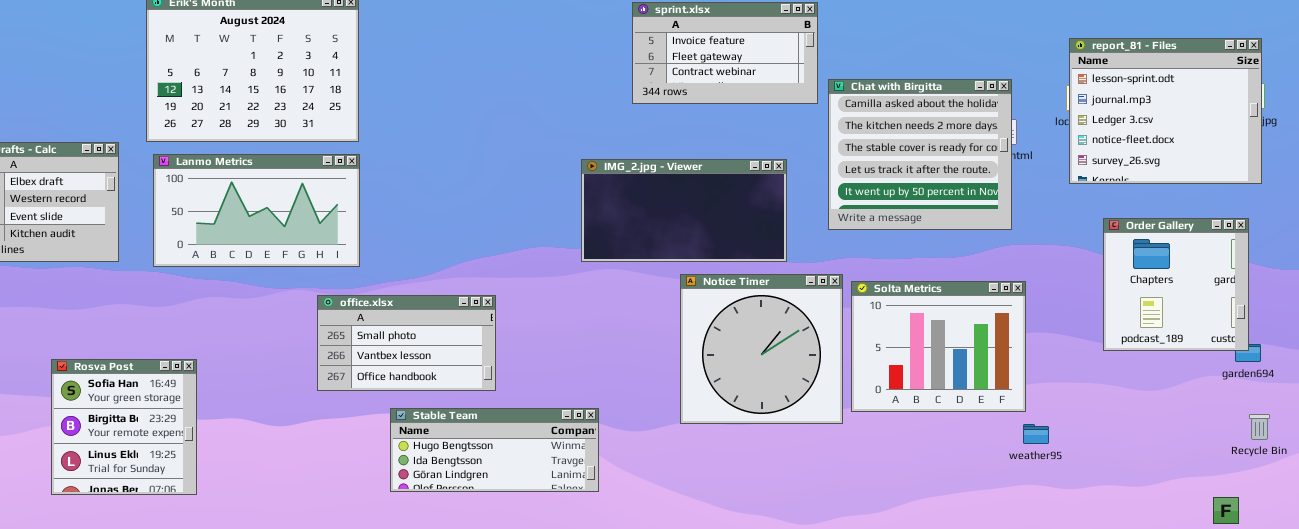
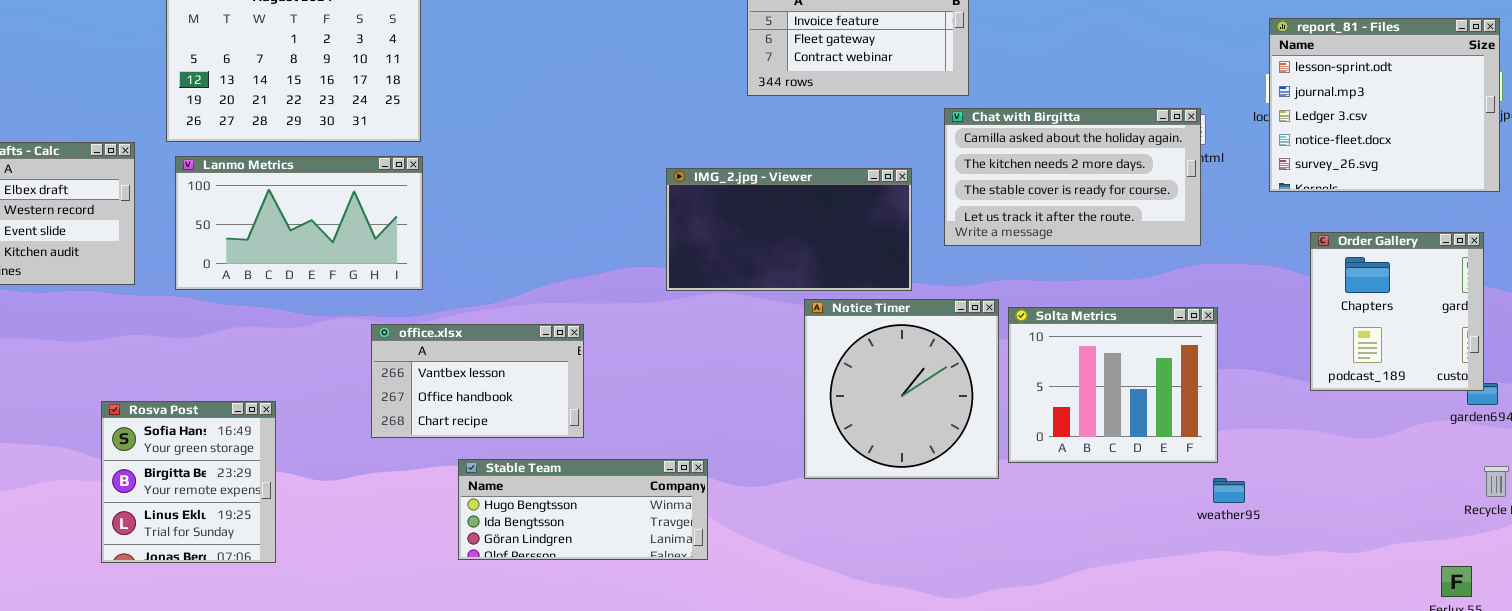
Chat with Birgitta: [828,79,1012,230] -> [944,108,1201,246], resized
IMG_2.jpg - Viewer: [581,159,787,262] -> [666,168,912,291], moved
office.xlsx: [317,295,496,391] -> [371,324,584,438], scrolled down 1 row
Rosva Post: [51,359,197,495] -> [101,401,276,563], moved

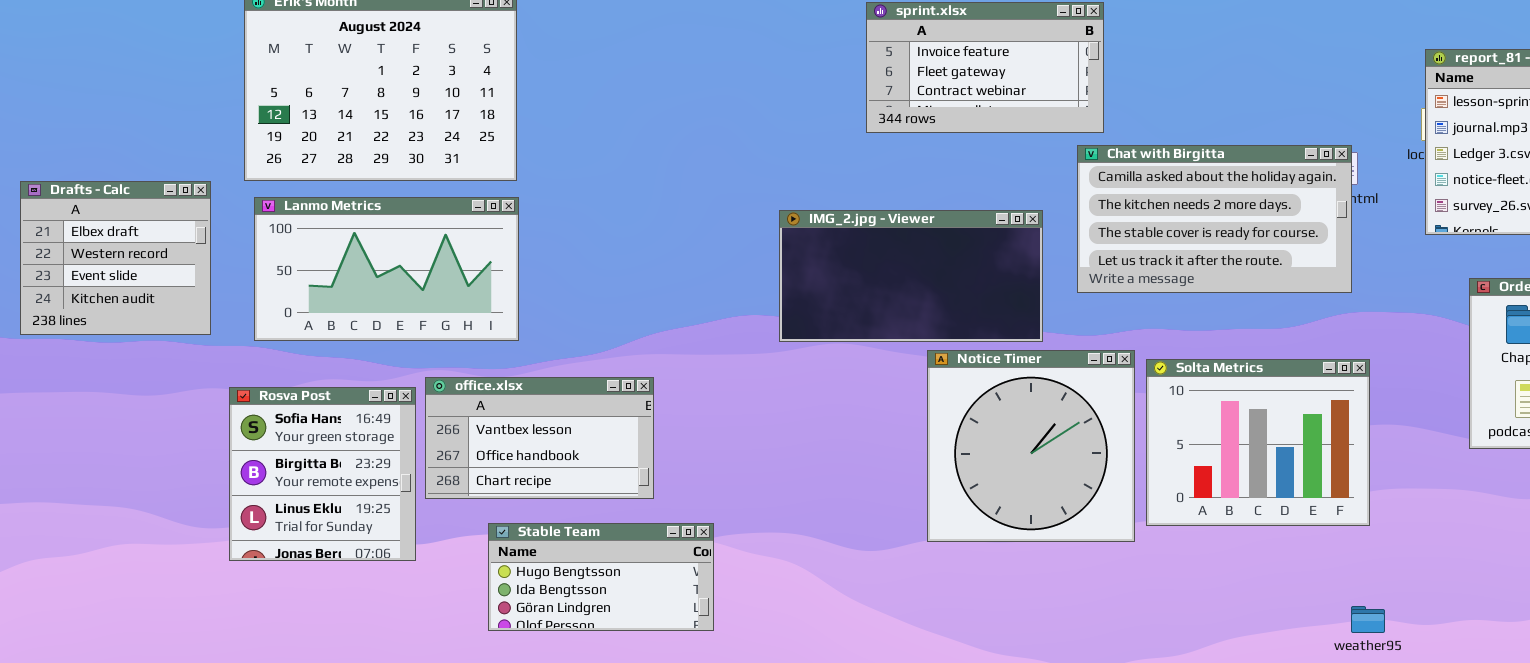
office.xlsx: [371,324,584,438] -> [425,377,654,499], moved
Rosva Post: [101,401,276,563] -> [229,387,416,561], moved
Stable Team: [458,459,708,560] -> [488,523,714,631], moved, resized
weather95: [1213,478,1245,503] -> [1351,606,1385,633], moved

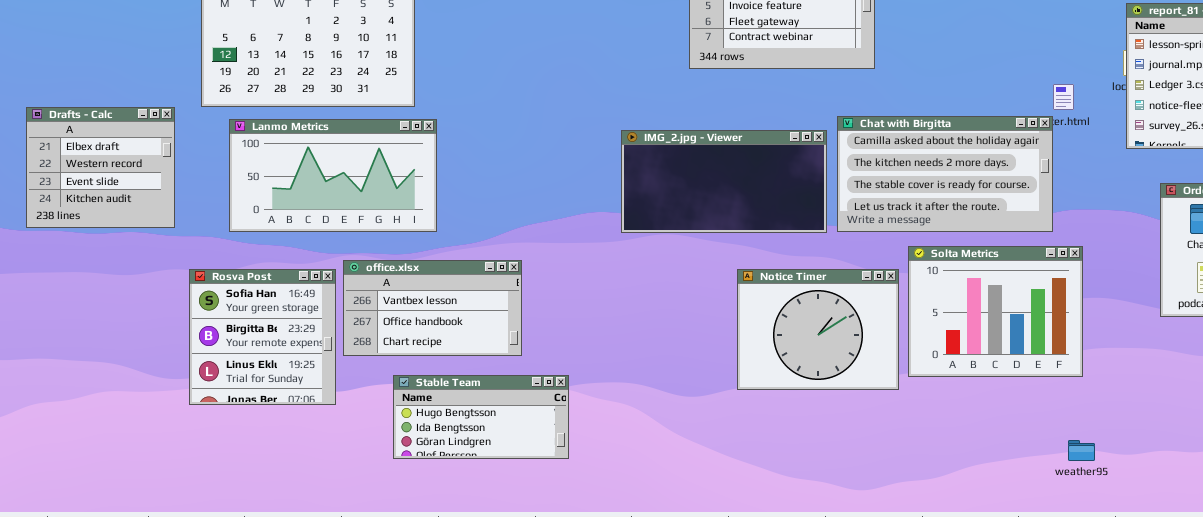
Chat with Birgitta: [1077,145,1352,293] -> [837,116,1053,232], moved
Lanmo Metrics: [254,197,519,341] -> [229,119,437,232], moved
Notice Timer: [927,350,1135,542] -> [737,269,899,390], resized

